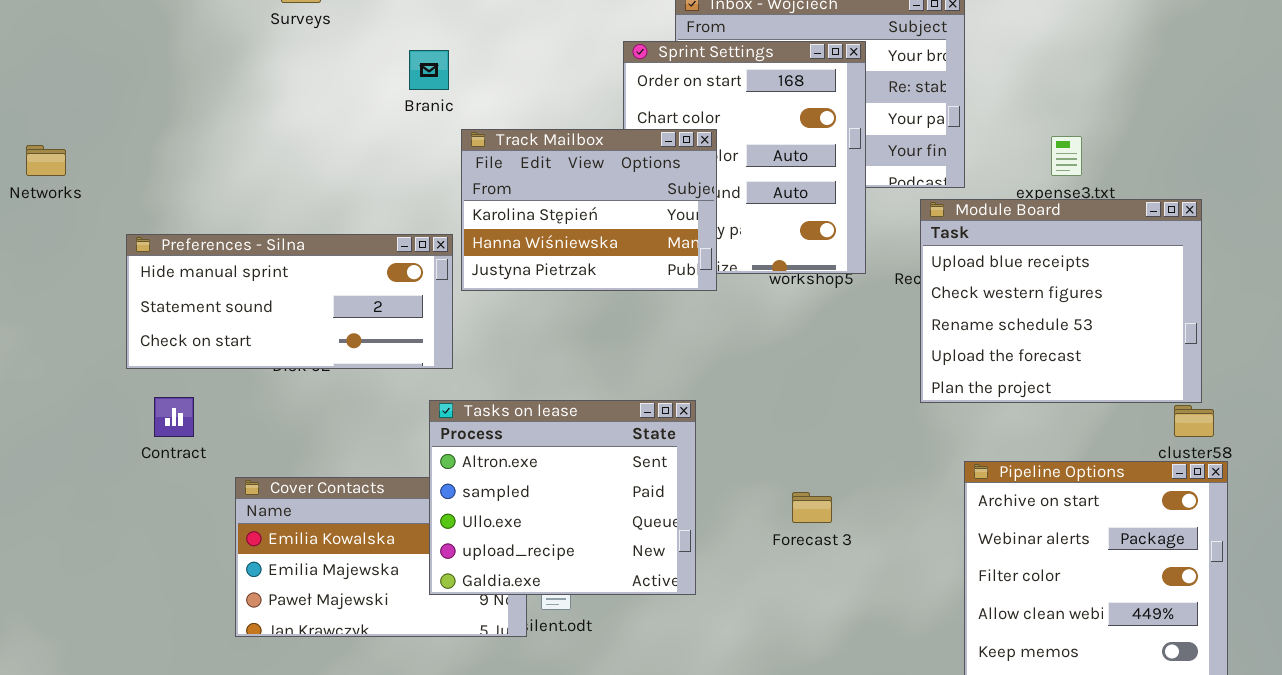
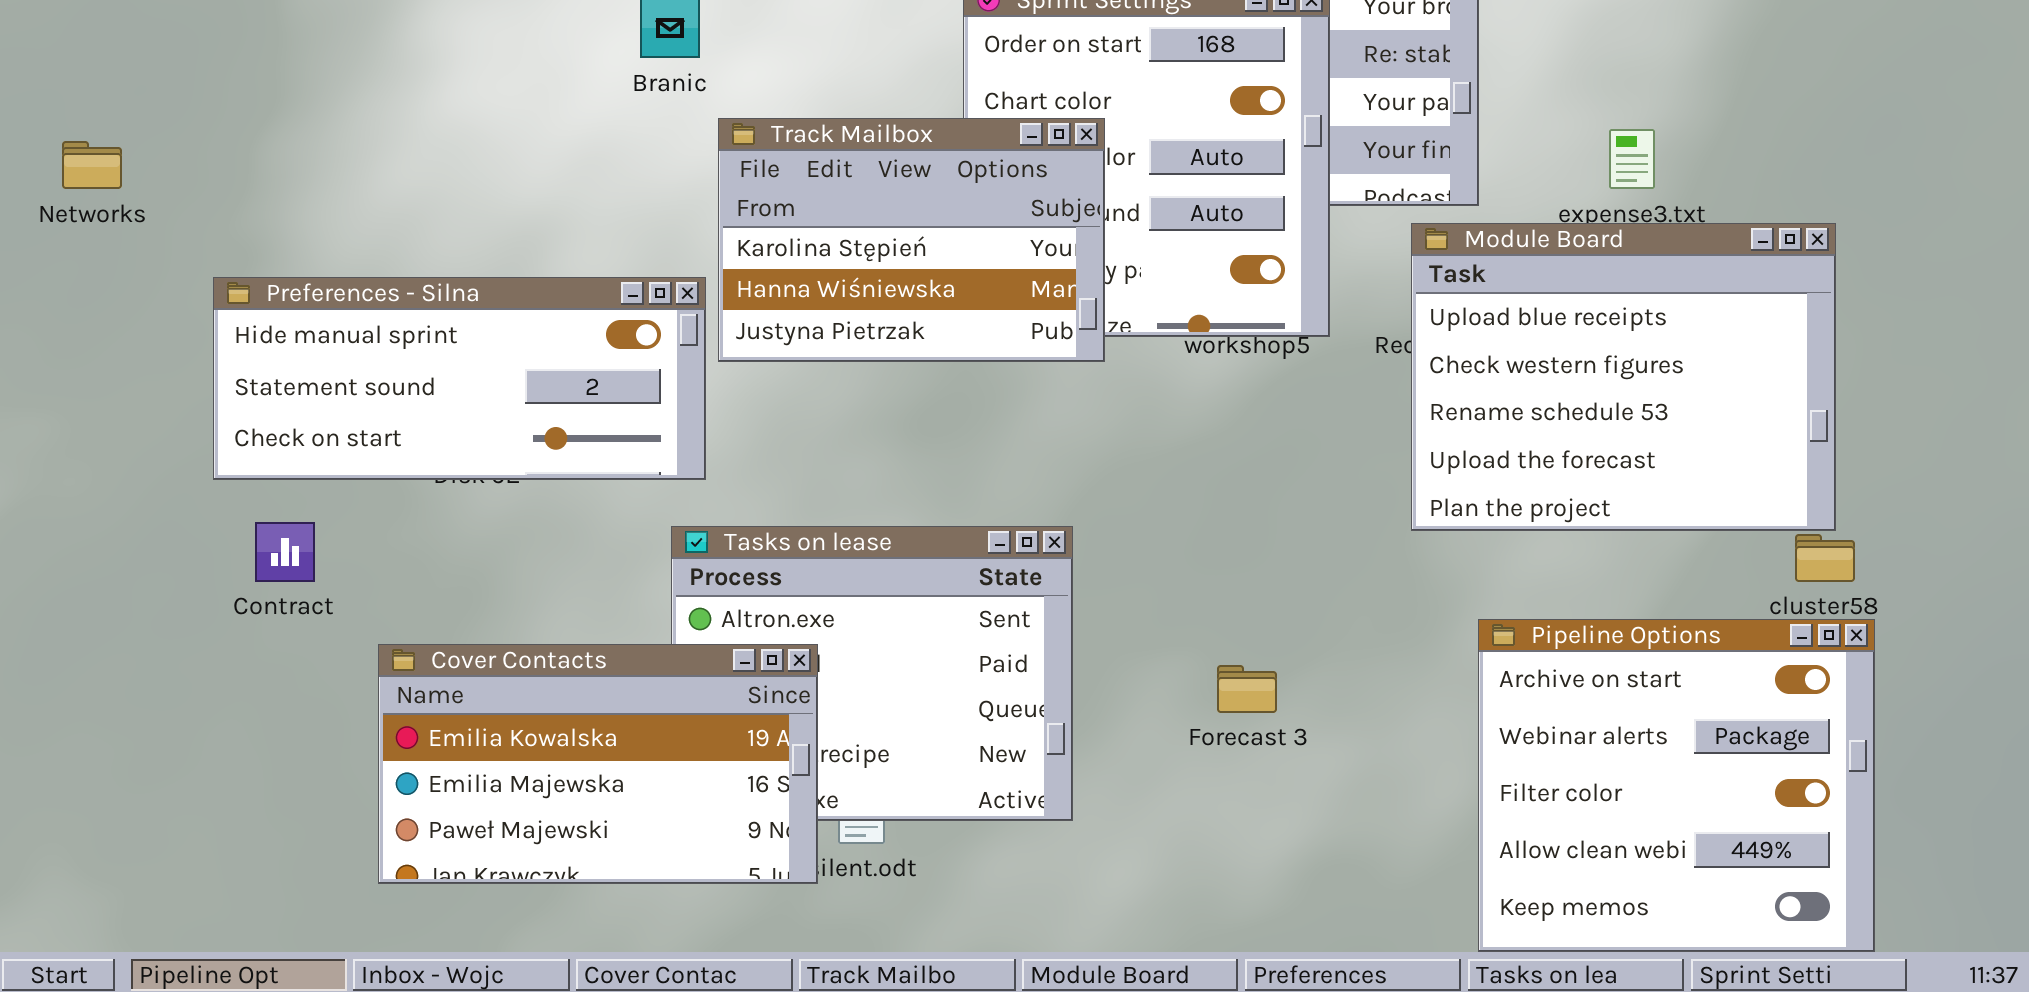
Cover Contacts: [235,477,527,637] -> [378,644,818,884], raised

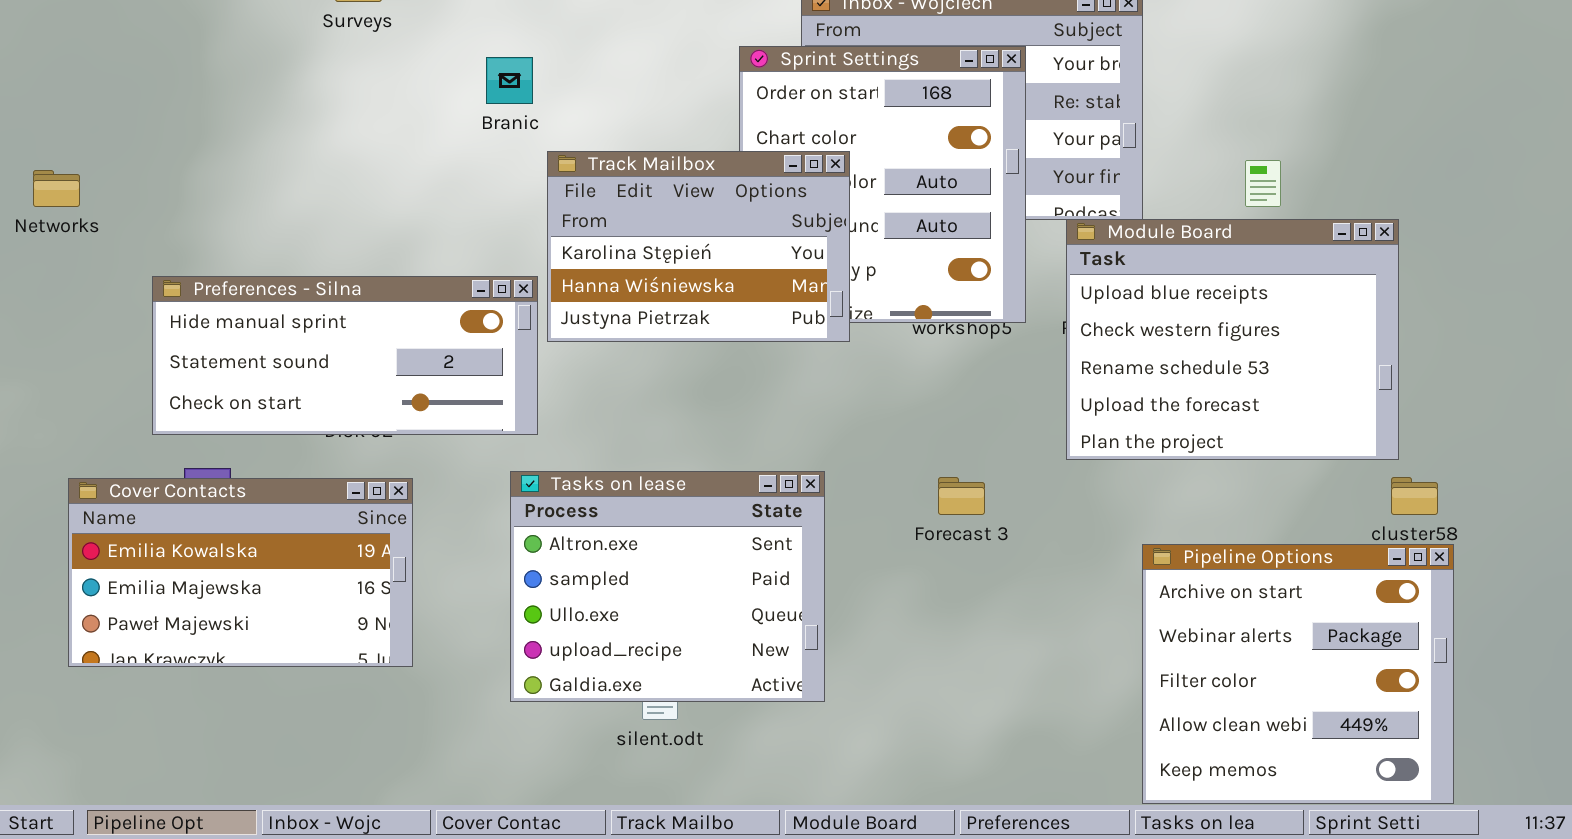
Module Board: [1411,223,1836,531] -> [1066,219,1399,460], moved
Cover Contacts: [378,644,818,884] -> [68,478,413,667], moved
Forecast 3: [1217,665,1277,713] -> [938,477,985,515], moved

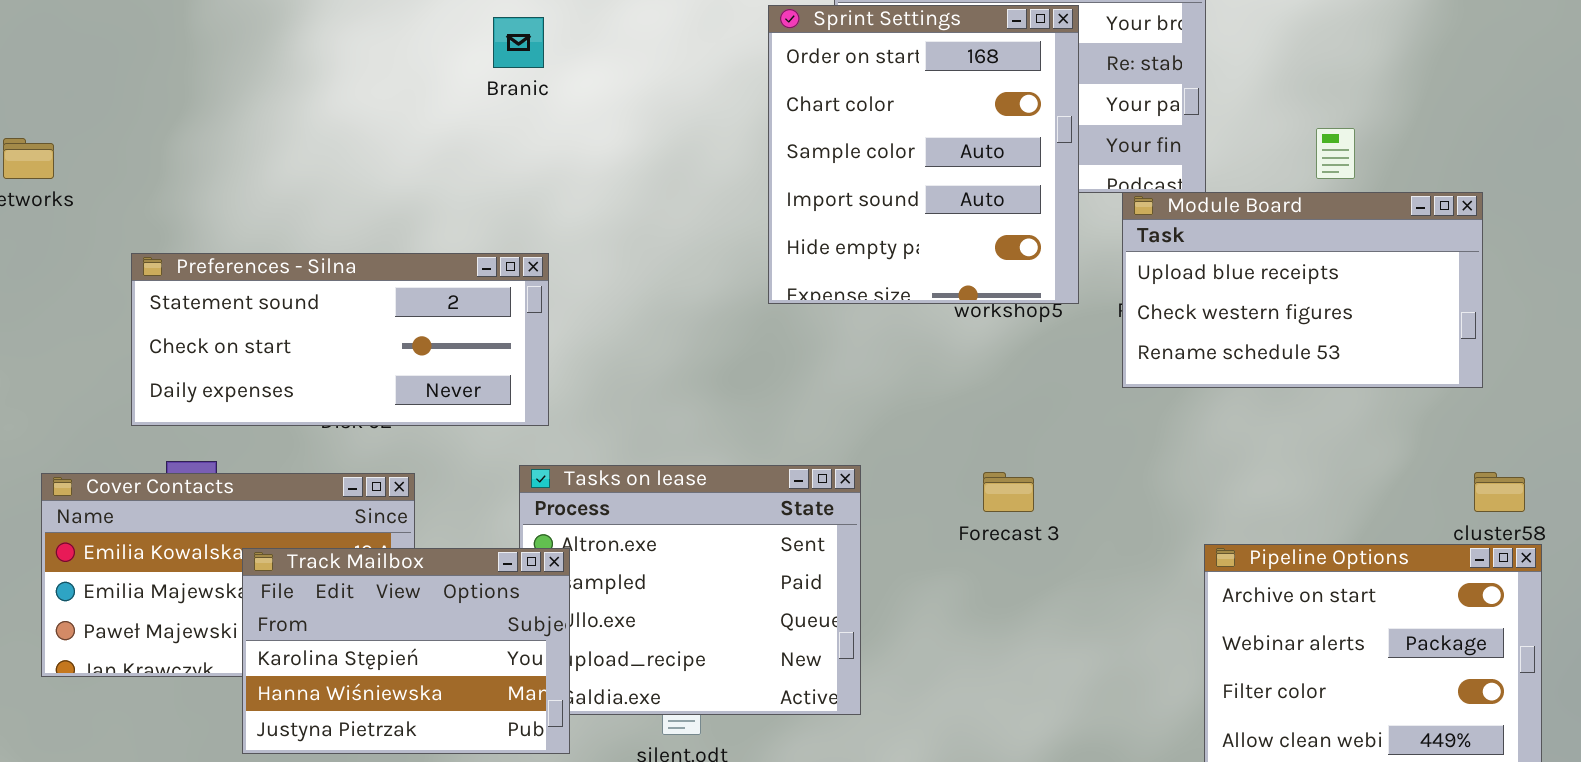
Track Mailbox: [547,151,850,342] -> [242,548,570,754], moved
Module Board: [1066,219,1399,460] -> [1122,192,1483,388], resized
Preferences - Silna: [152,276,538,435] -> [131,253,549,426], scrolled down 1 row

